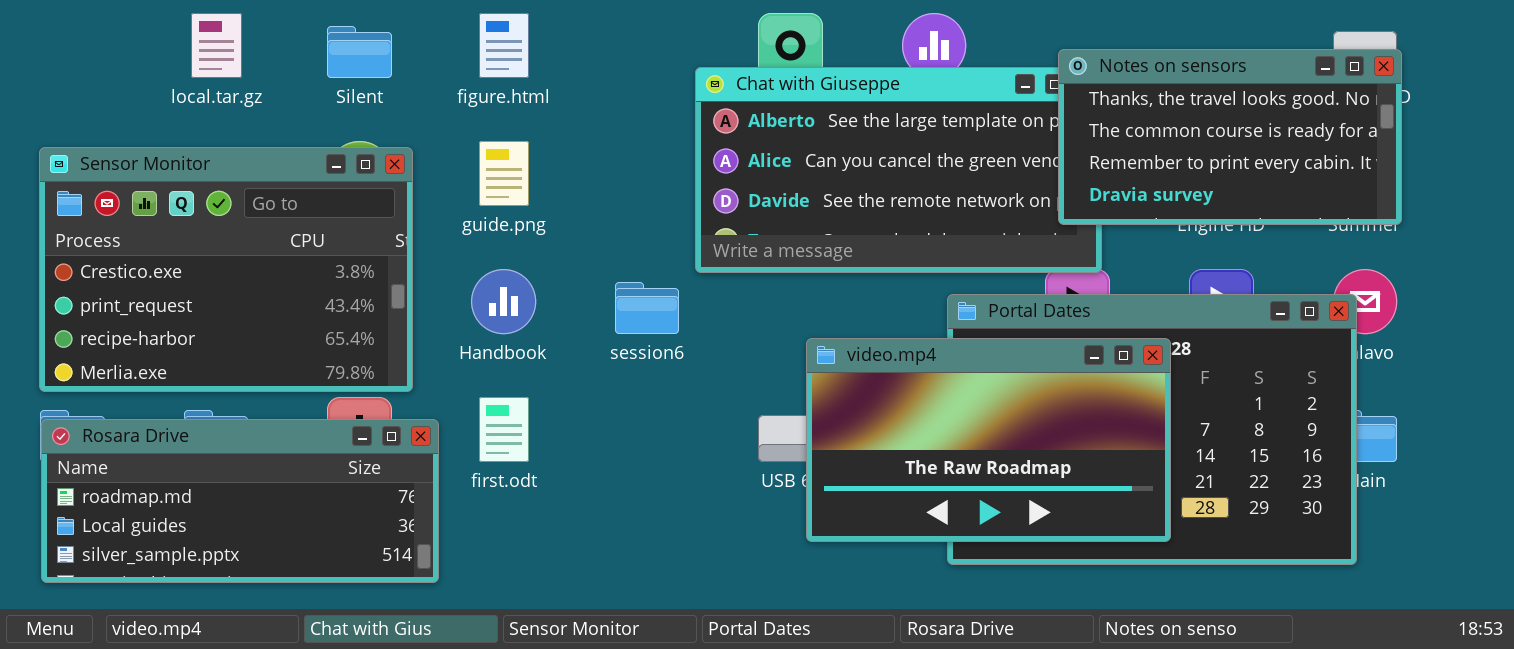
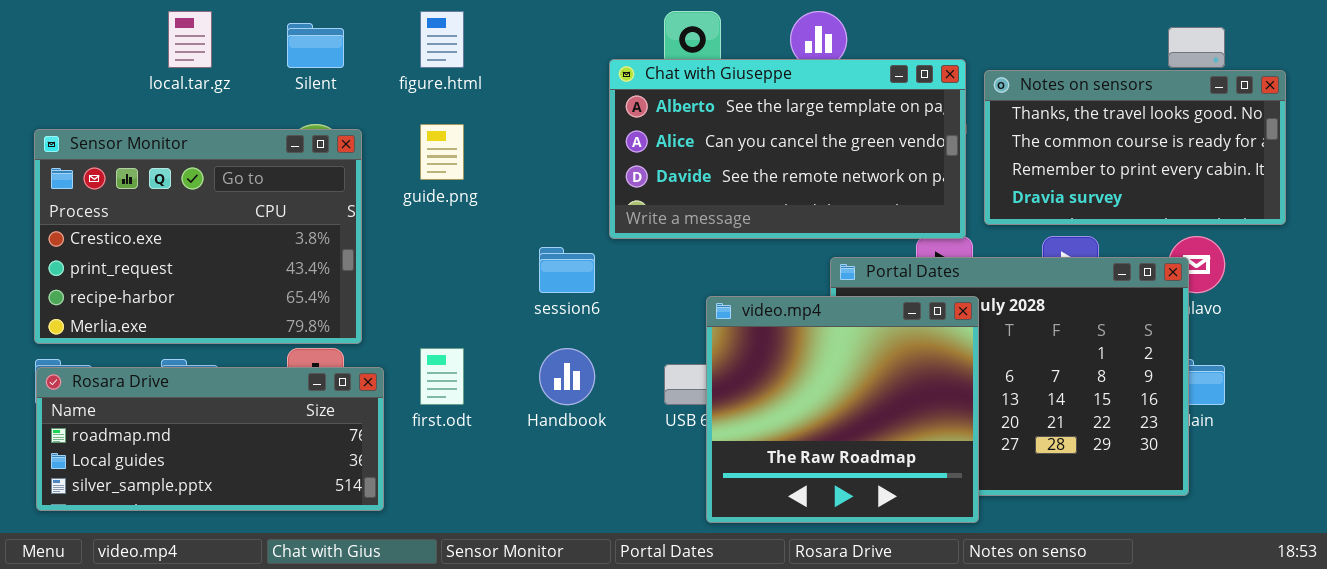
Notes on sensors: [1058,49,1402,225] -> [984,70,1286,225], moved
Handbook: [471,269,536,334] -> [539,348,595,405], moved
video.mp4: [806,338,1171,542] -> [706,296,979,523], resized

